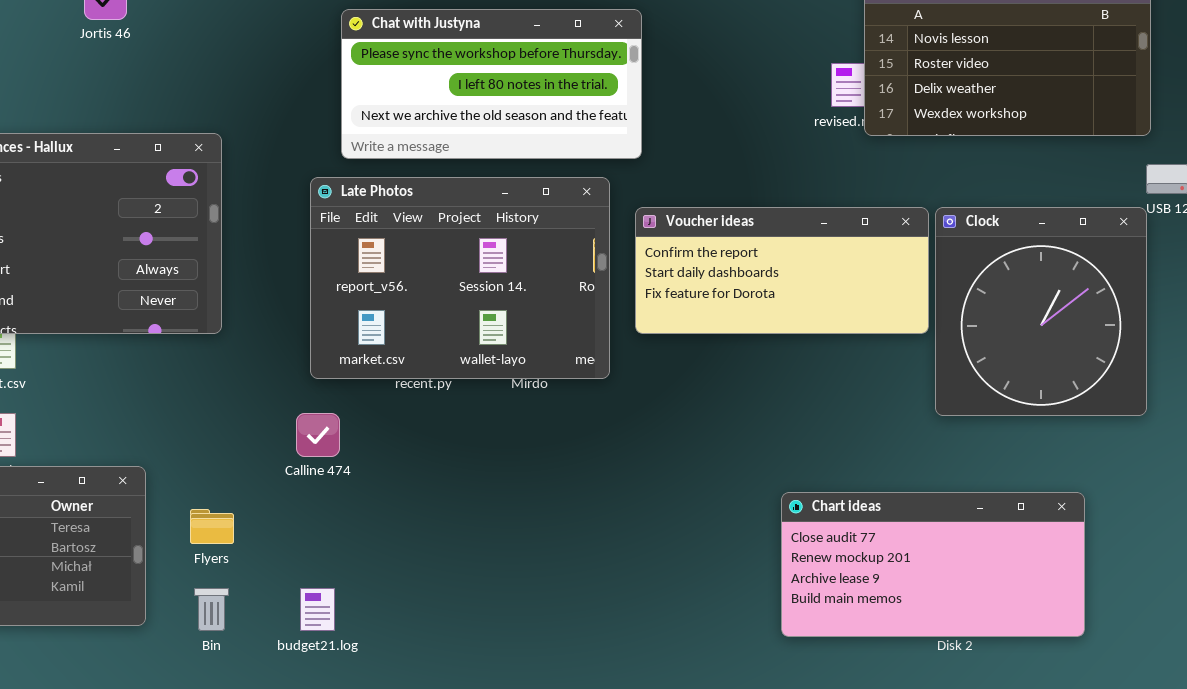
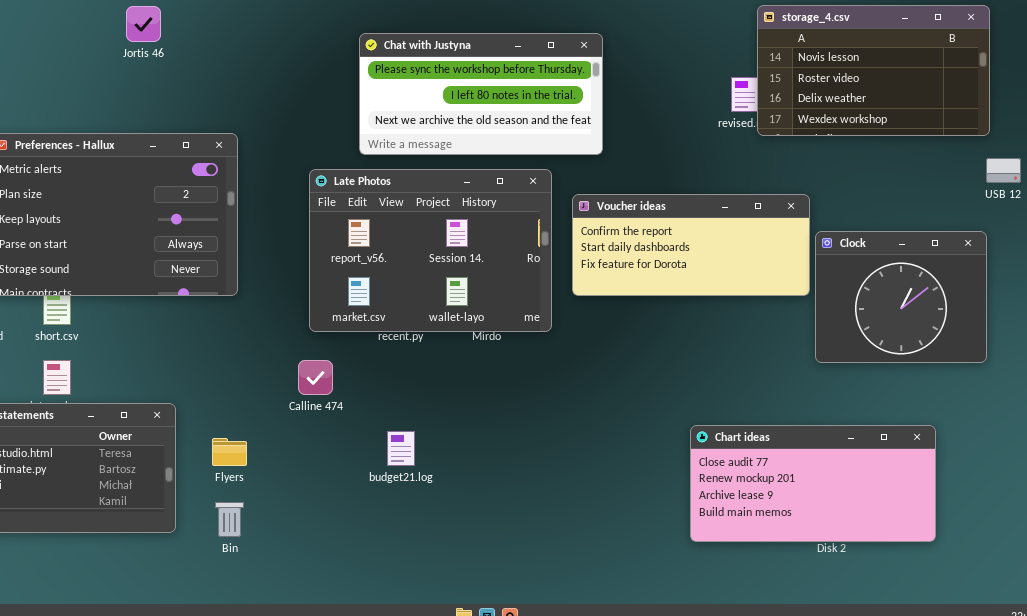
Chat with Justyna: [341,9,642,159] -> [359,33,603,155], moved
Clock: [935,207,1147,416] -> [815,231,987,363], resized
budget21.log: [300,588,335,631] -> [387,431,415,466], moved

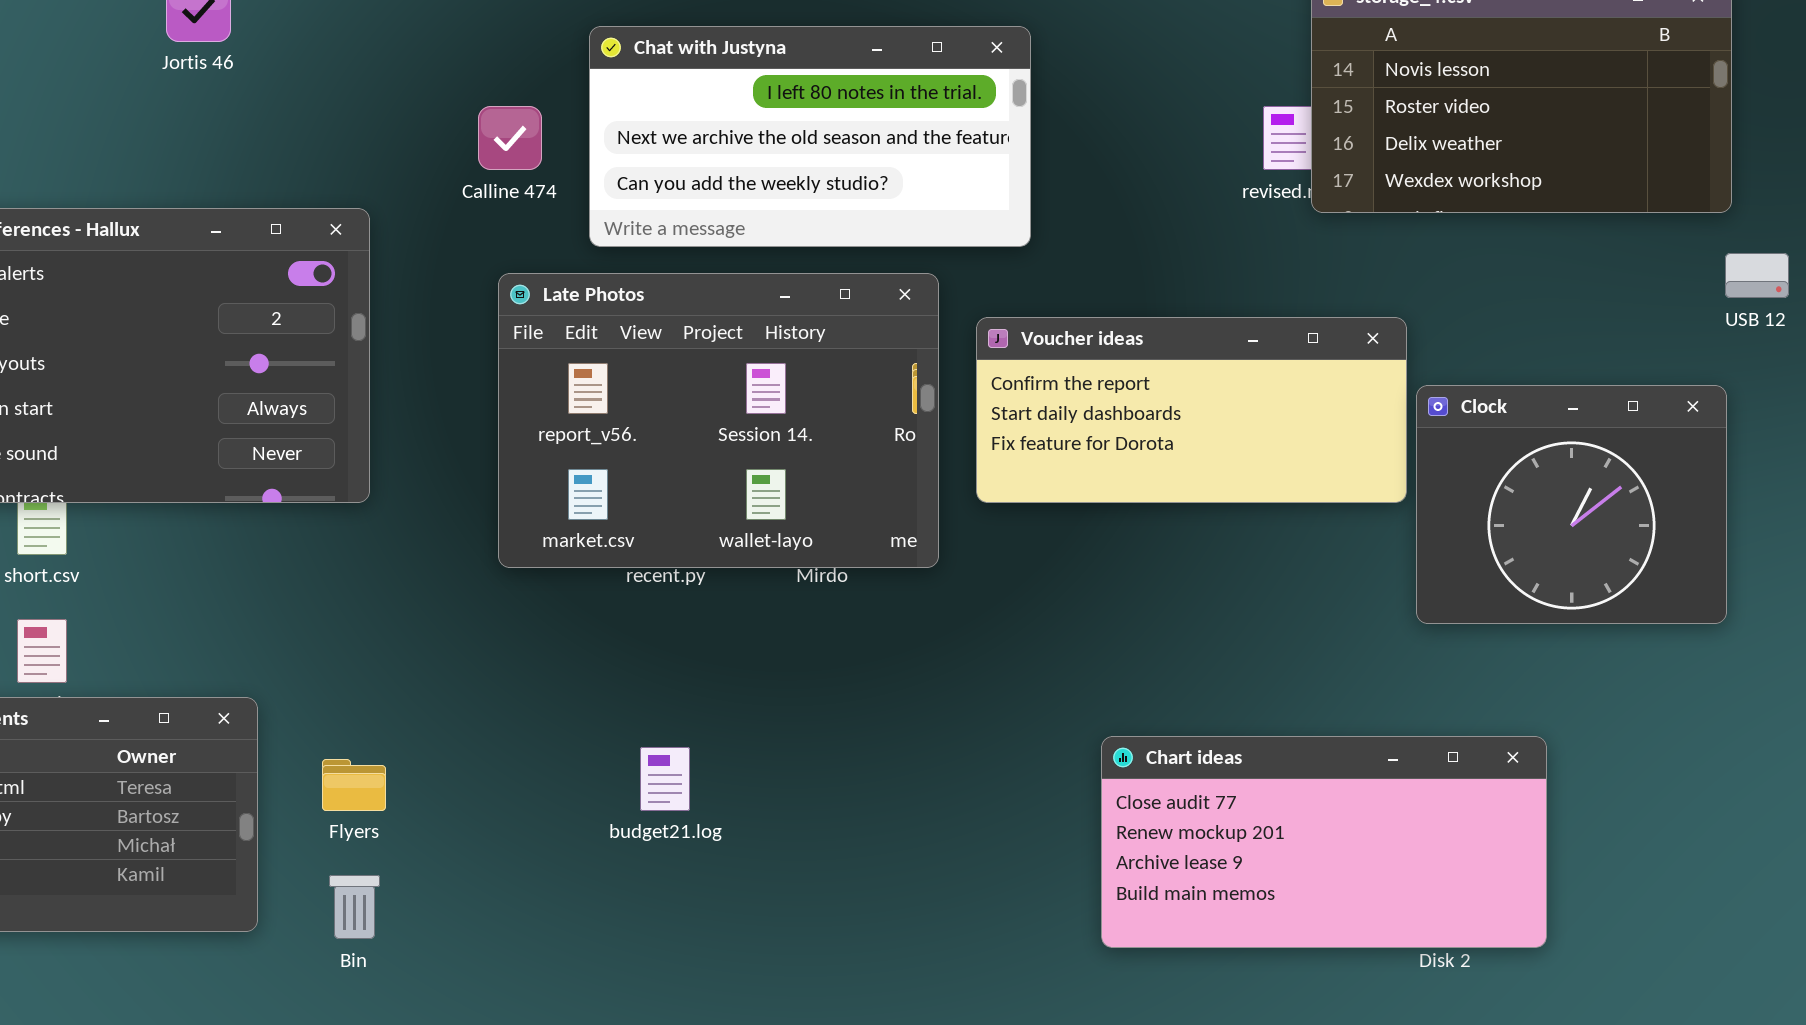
Chat with Justyna: [359,33,603,155] -> [589,26,1031,247], scrolled down 1 row
Calline 474: [298,360,333,395] -> [478,106,542,170], moved
Chart ideas: [690,425,936,542] -> [1101,736,1547,948], moved

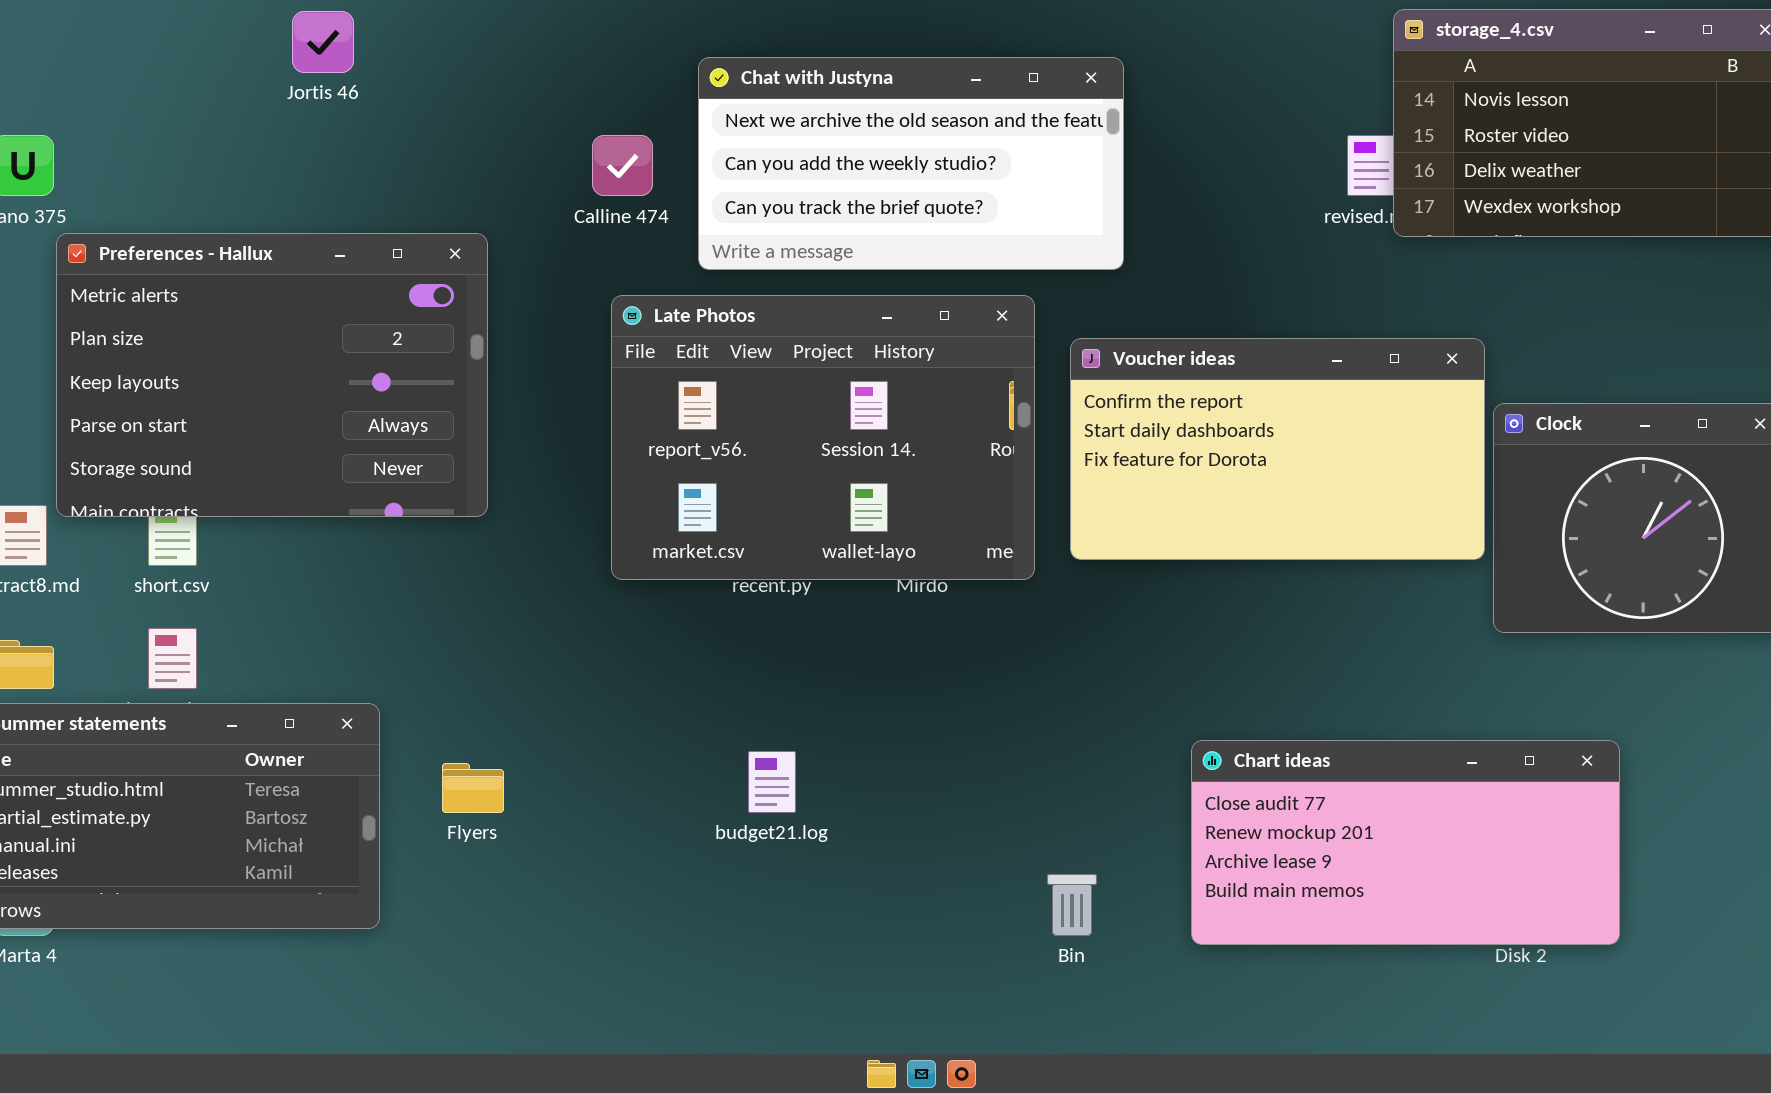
Chat with Justyna: [589,26,1031,247] -> [698,57,1124,270], scrolled down 1 row
Voucher ideas: [976,317,1407,503] -> [1070,338,1485,560], resized
Bin: [329,875,380,939] -> [1047,874,1097,936], moved

